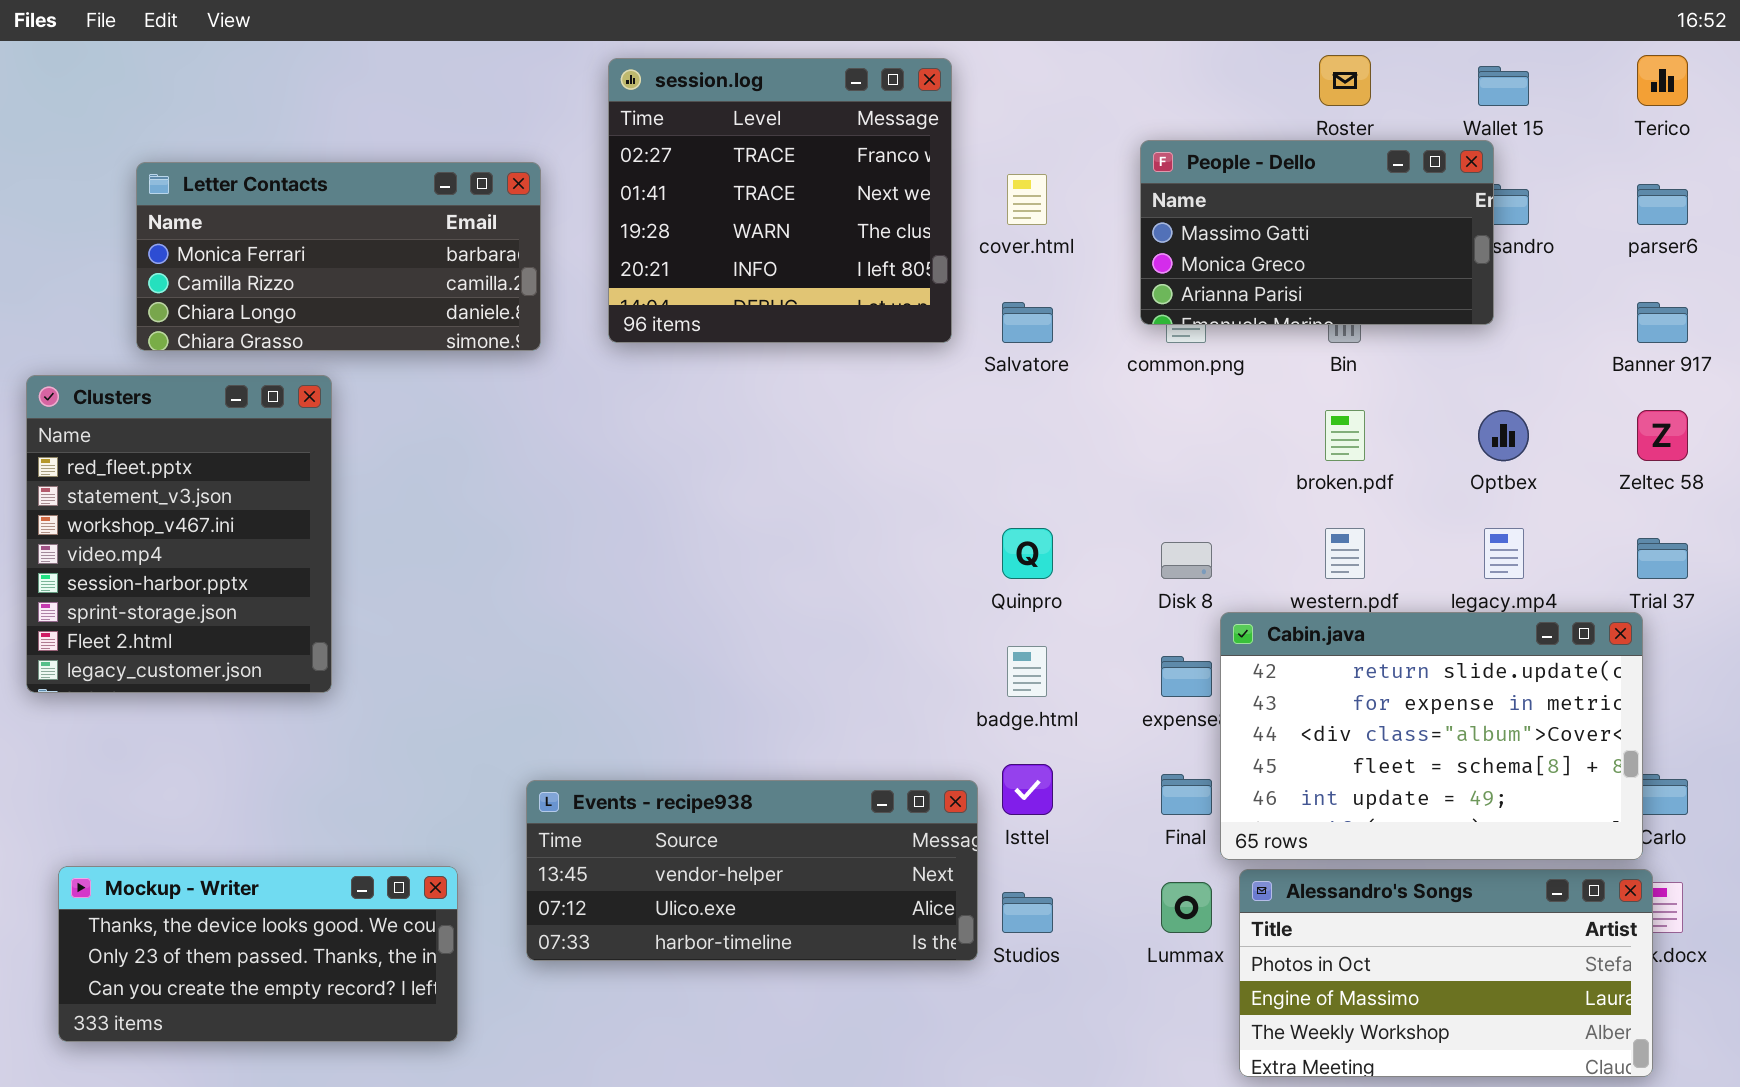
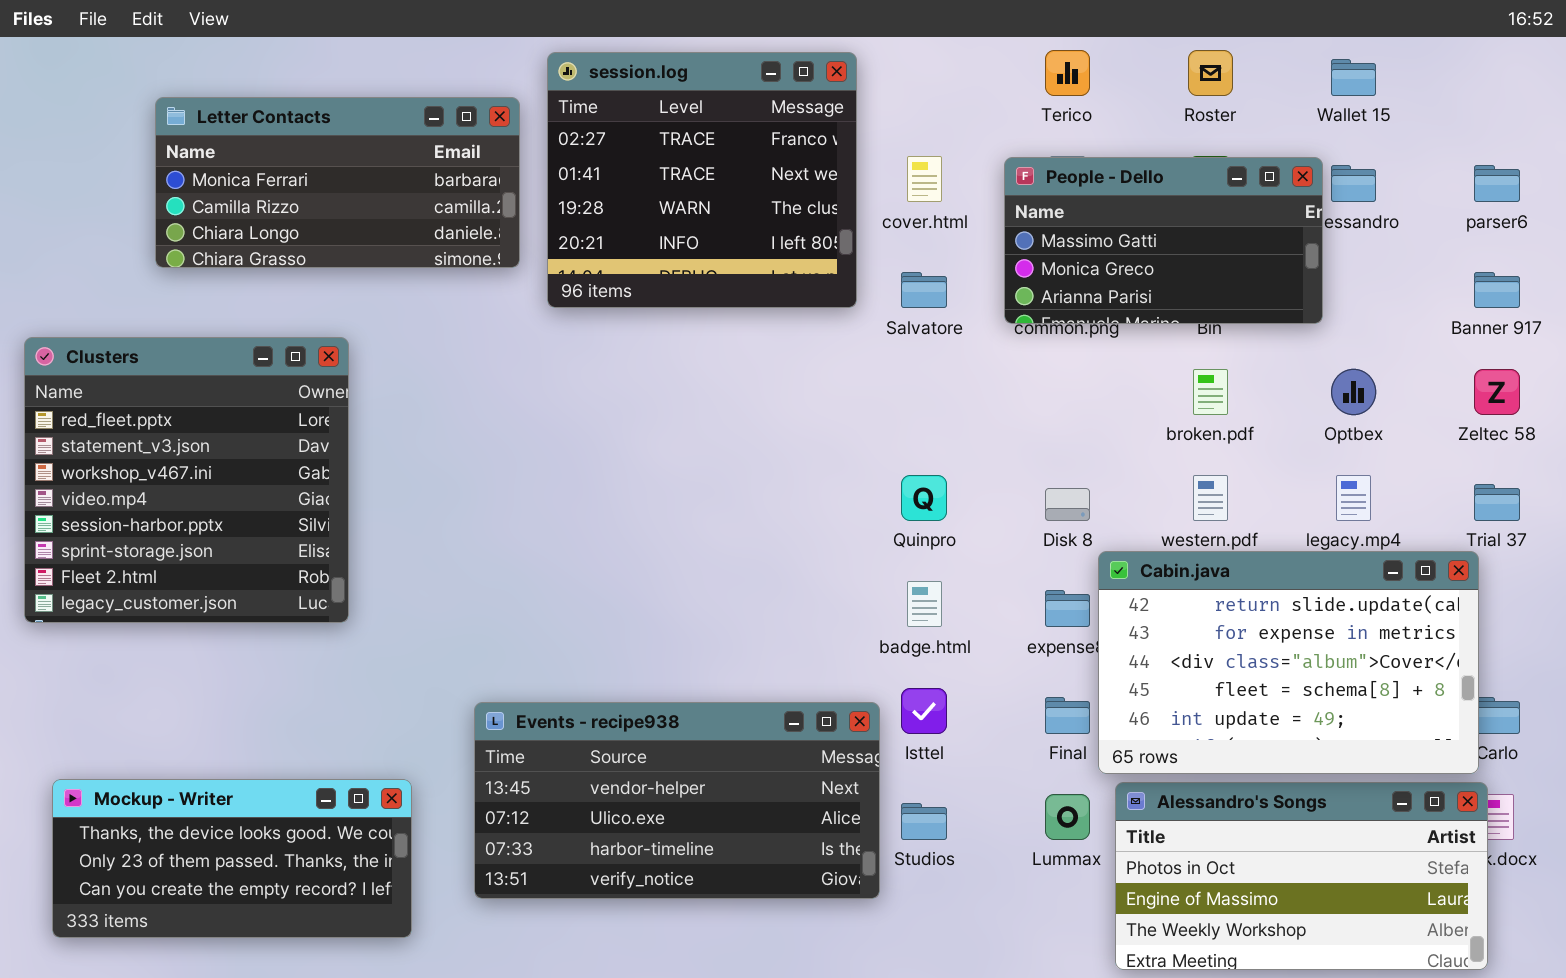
Terico: [1637,55,1688,106] -> [1045,50,1090,96], moved
People - Dello: [1140,140,1494,325] -> [1004,157,1323,324], moved
Letter Contacts: [136,162,541,351] -> [155,97,520,268], moved
Clusters: [26,375,332,693] -> [24,337,349,623], resized
Events - recipe938: [526,780,978,961] -> [474,702,880,899], resized

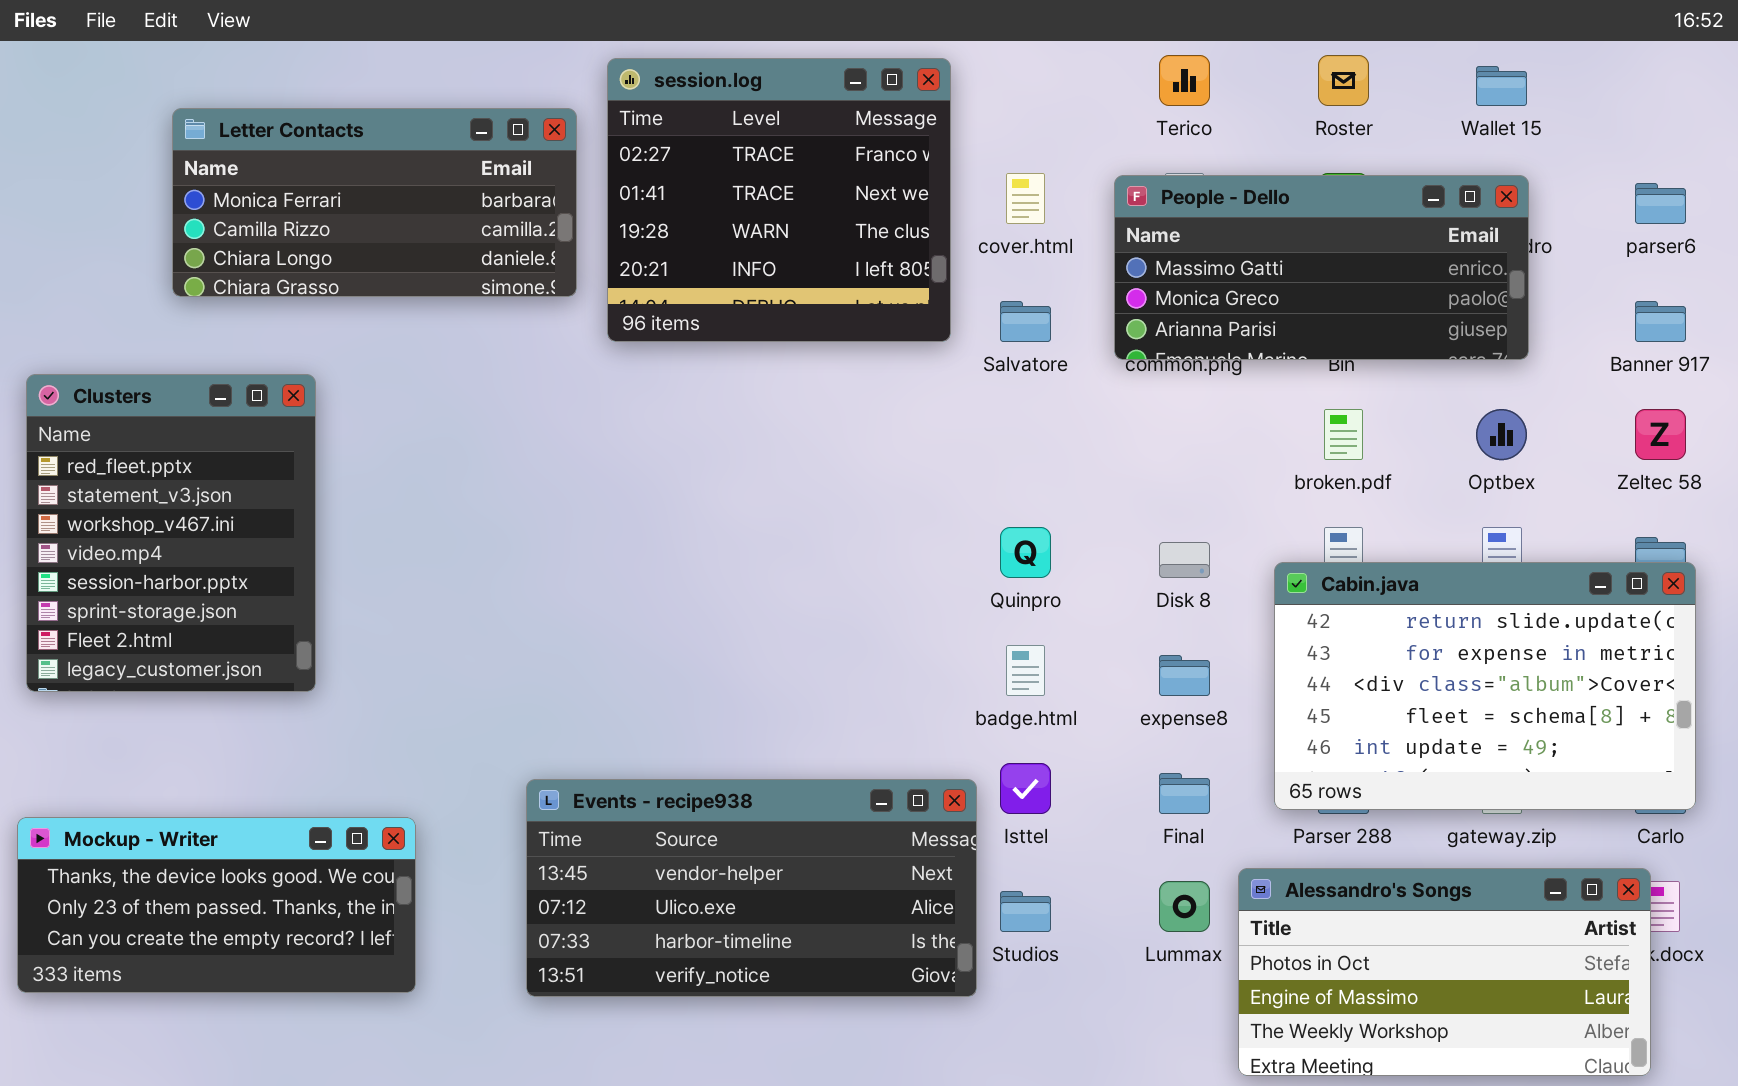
People - Dello: [1004,157,1323,324] -> [1114,175,1529,360], resized
Clusters: [24,337,349,623] -> [26,374,316,692], resized
Cabin.java: [1098,551,1479,774] -> [1274,562,1696,810], moved
Mockup - Writer: [52,779,412,938] -> [17,817,416,993], moved

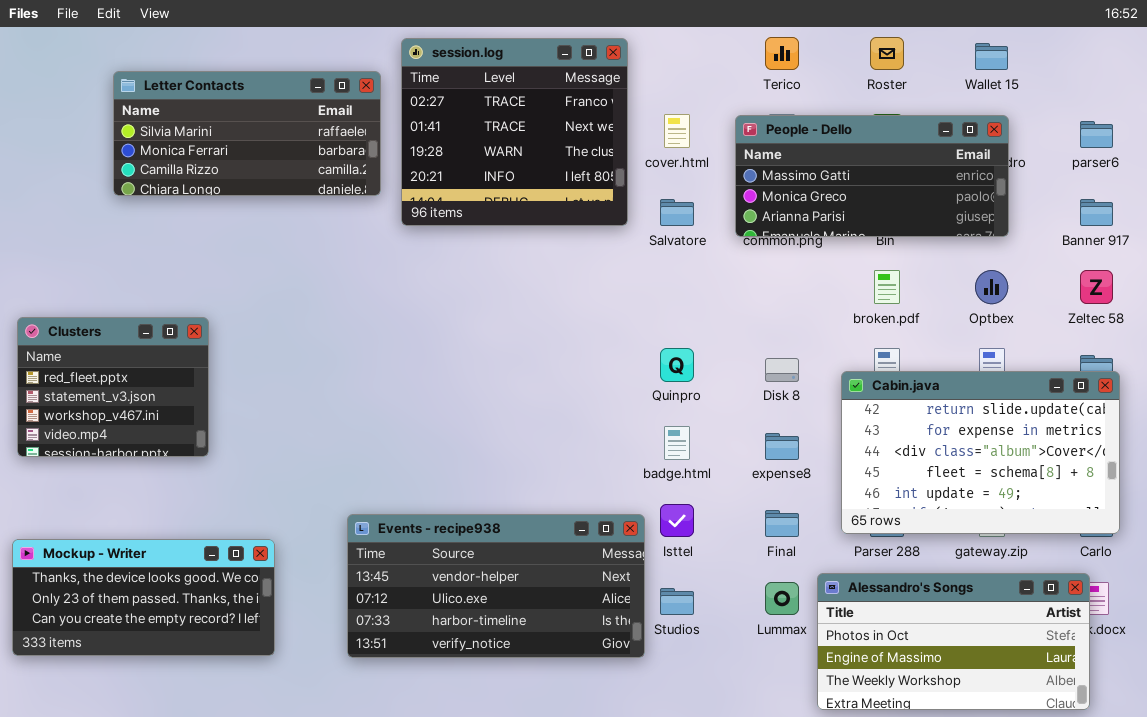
Letter Contacts: [172,108,577,297] -> [113,71,381,196], scrolled up 1 row
Clusters: [26,374,316,692] -> [17,317,209,457], resized

